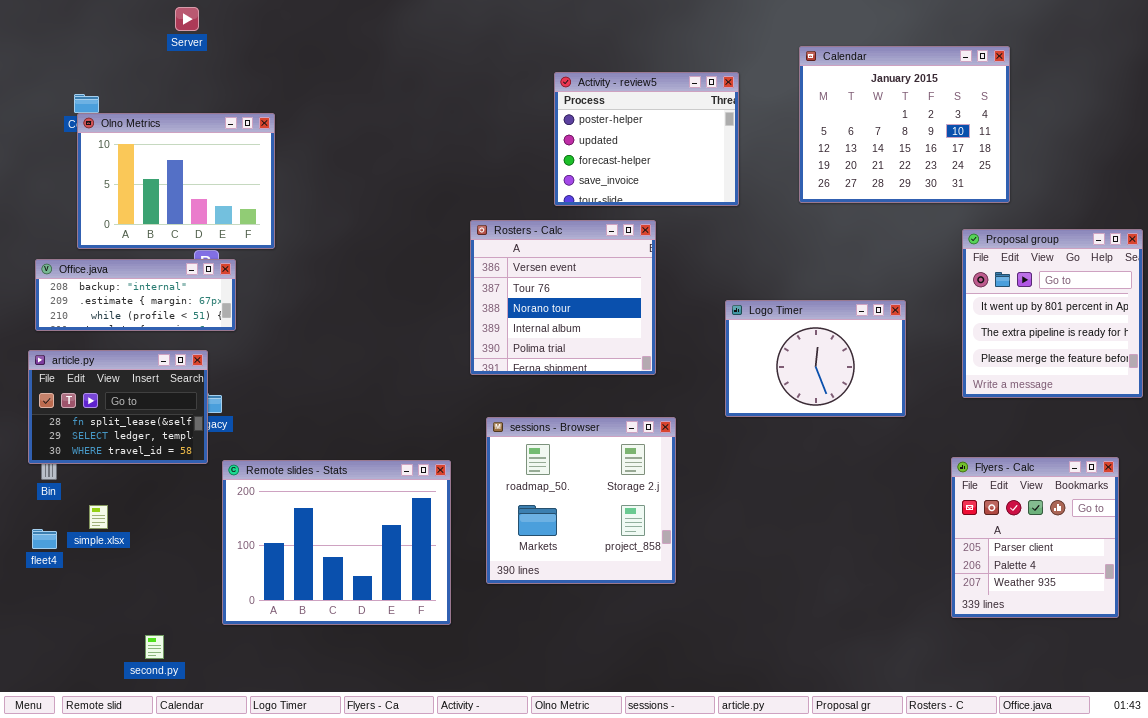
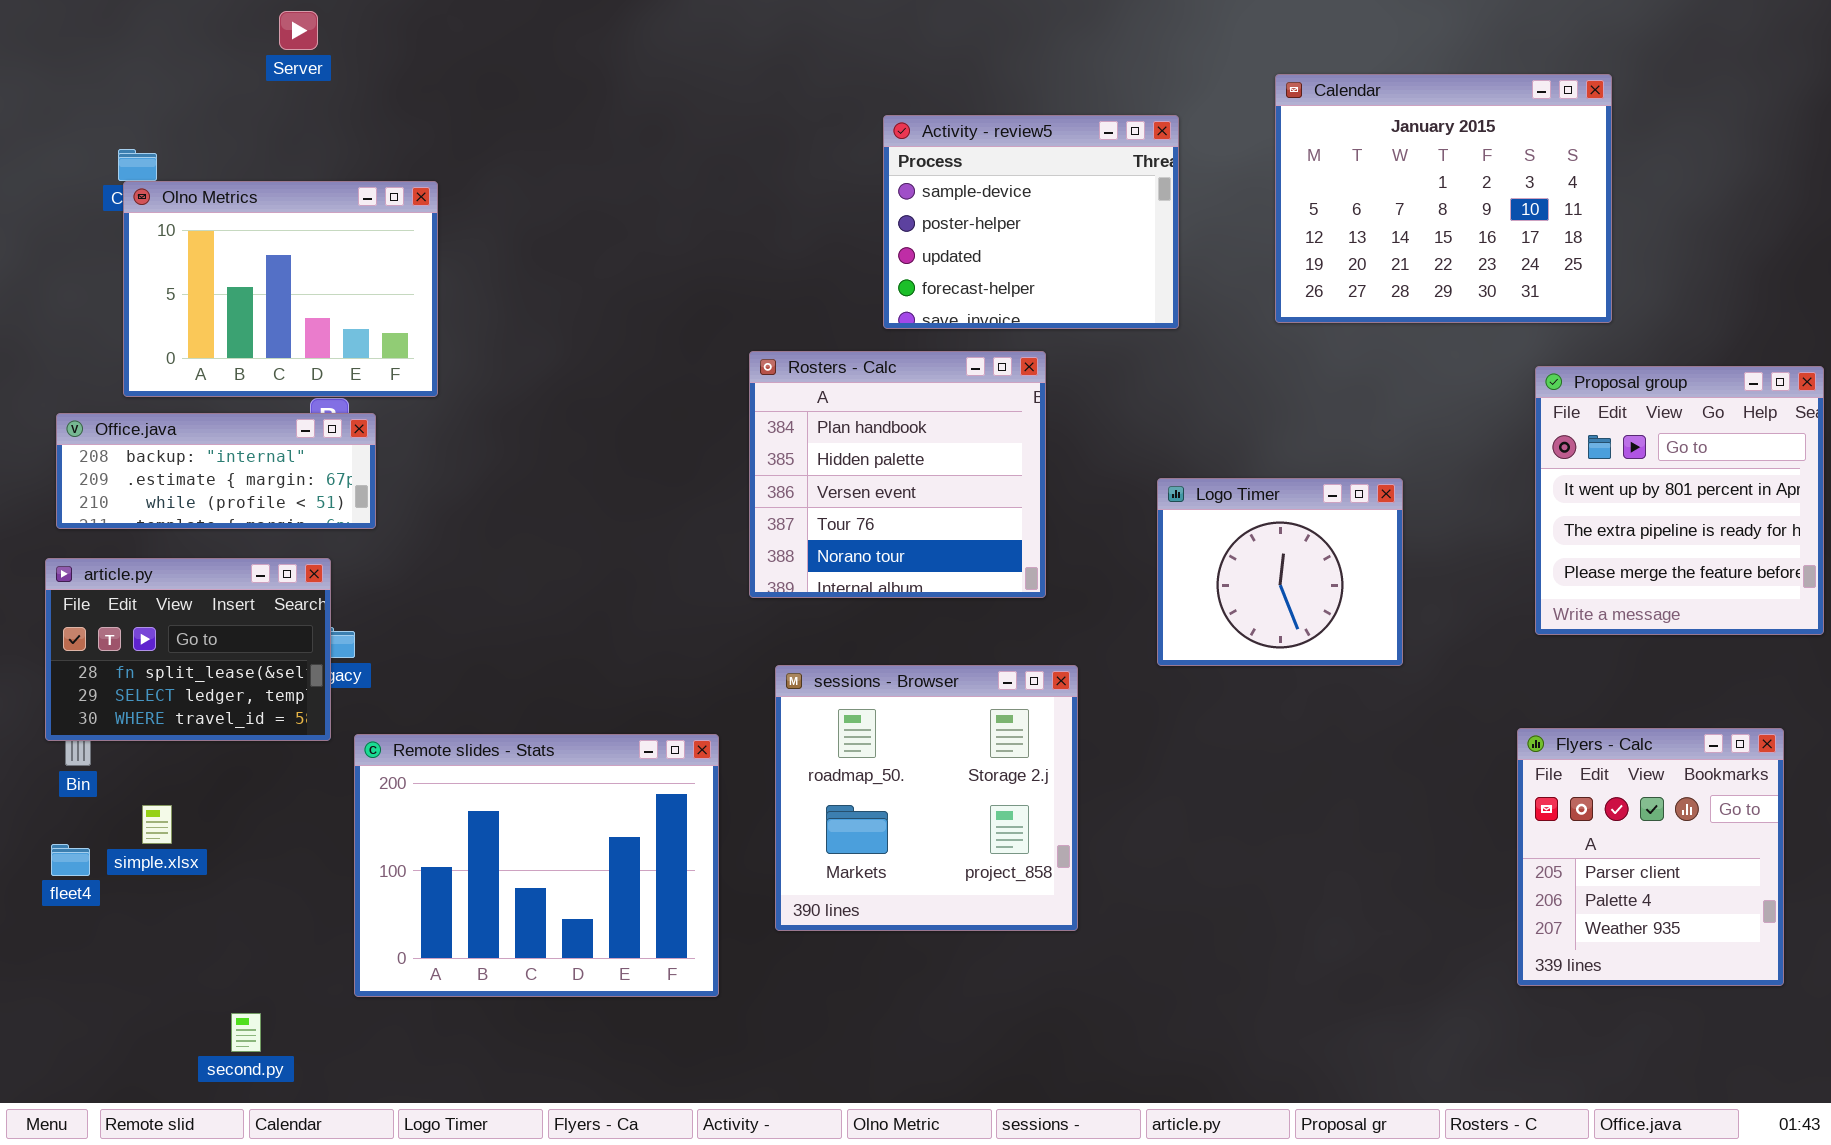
Activity - review5: [554,72,739,206] -> [883,115,1179,329], scrolled up 1 row
Rosters - Calc: [470,220,656,375] -> [749,351,1046,598], scrolled up 2 rows
Logo Timer: [725,300,906,417] -> [1157,478,1403,666], resized

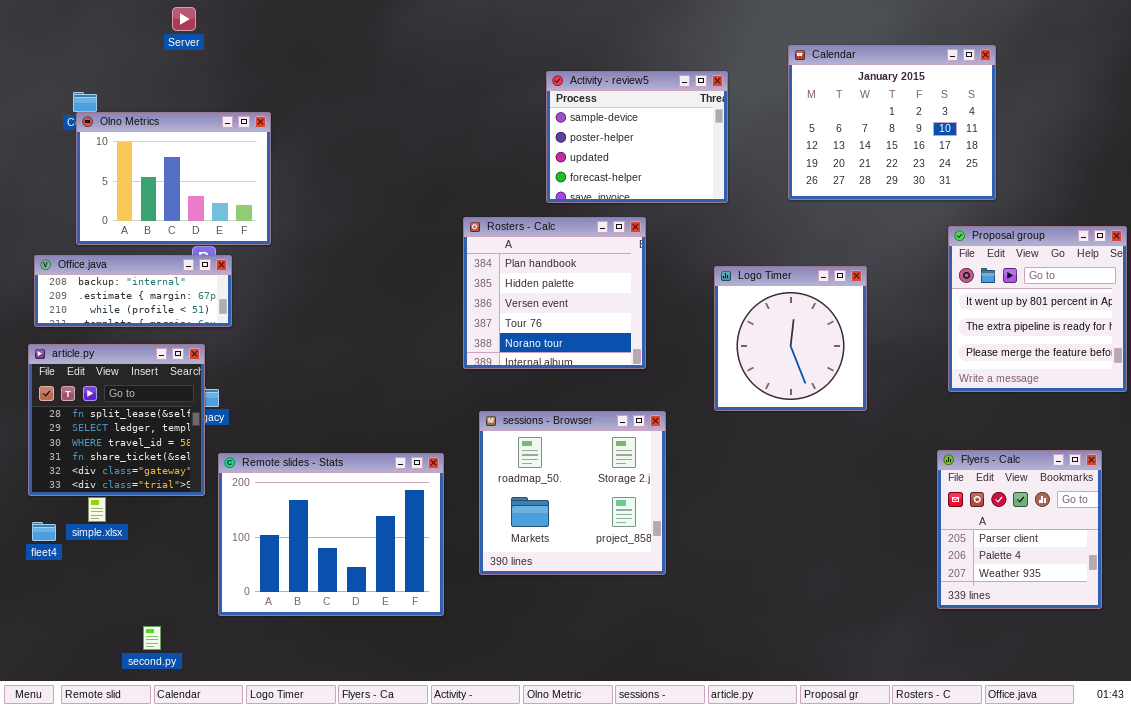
Logo Timer: [1157,478,1403,666] -> [714,266,867,411], resized
article.py: [45,558,331,741] -> [28,344,205,496], resized

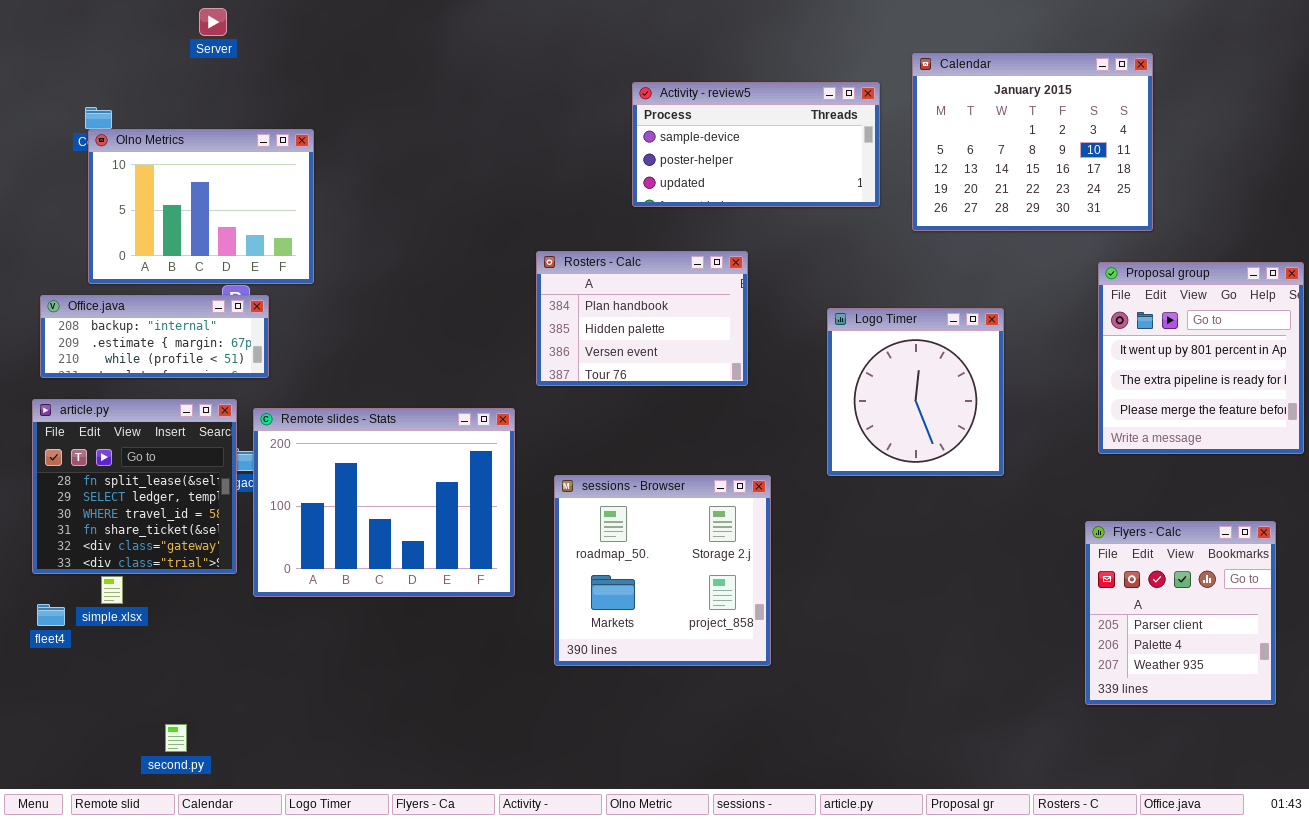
Activity - review5: [546,71,728,203] -> [632,82,880,207], resized
Rosters - Calc: [463,217,646,369] -> [536,251,748,386], resized
Remote slides - Stats: [218,453,444,616] -> [253,408,515,597], moved

